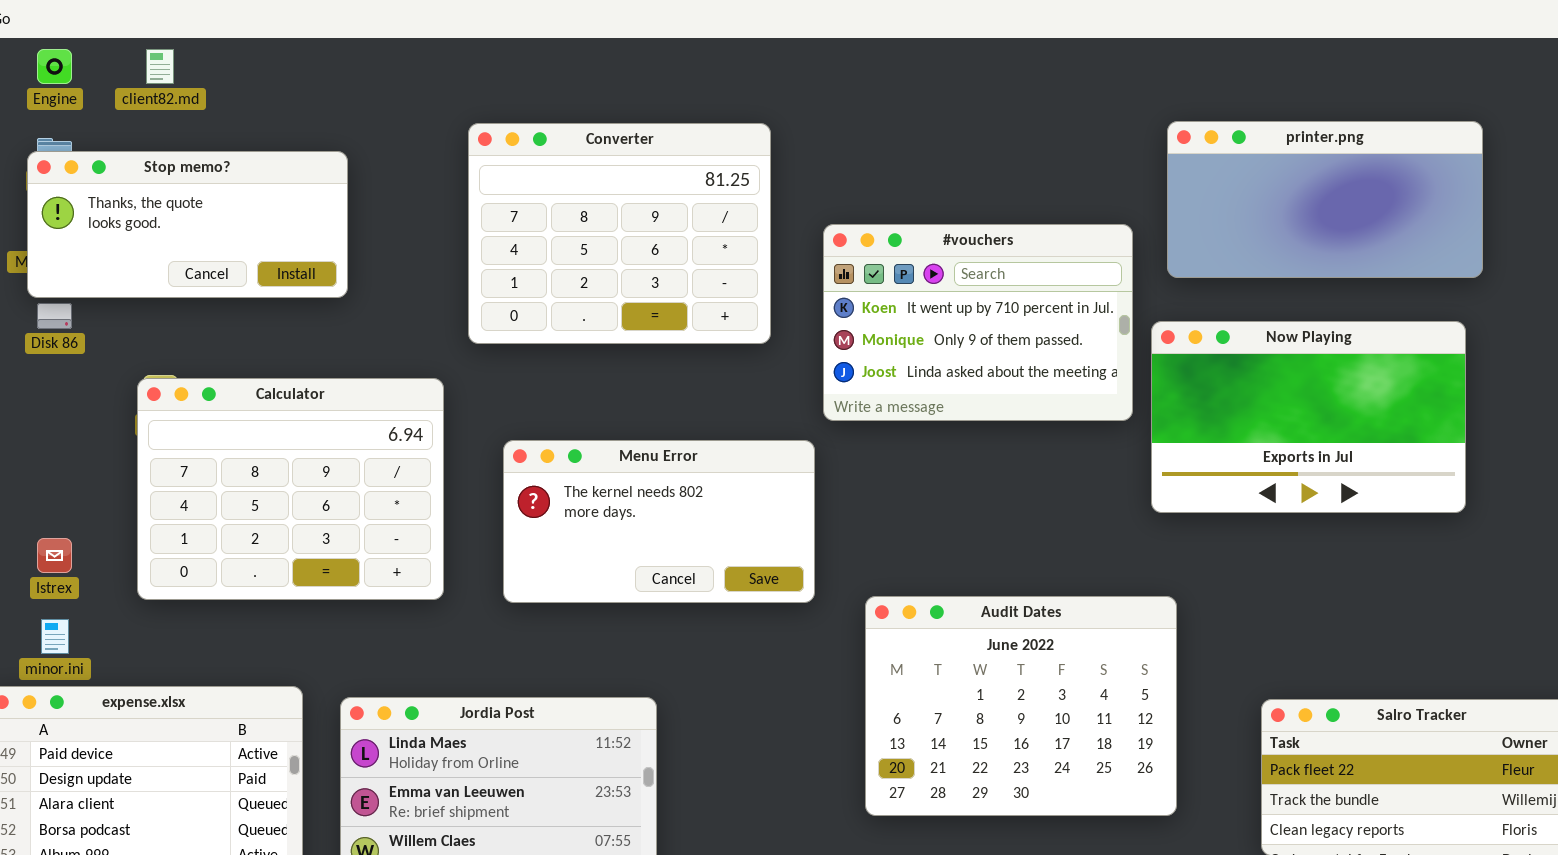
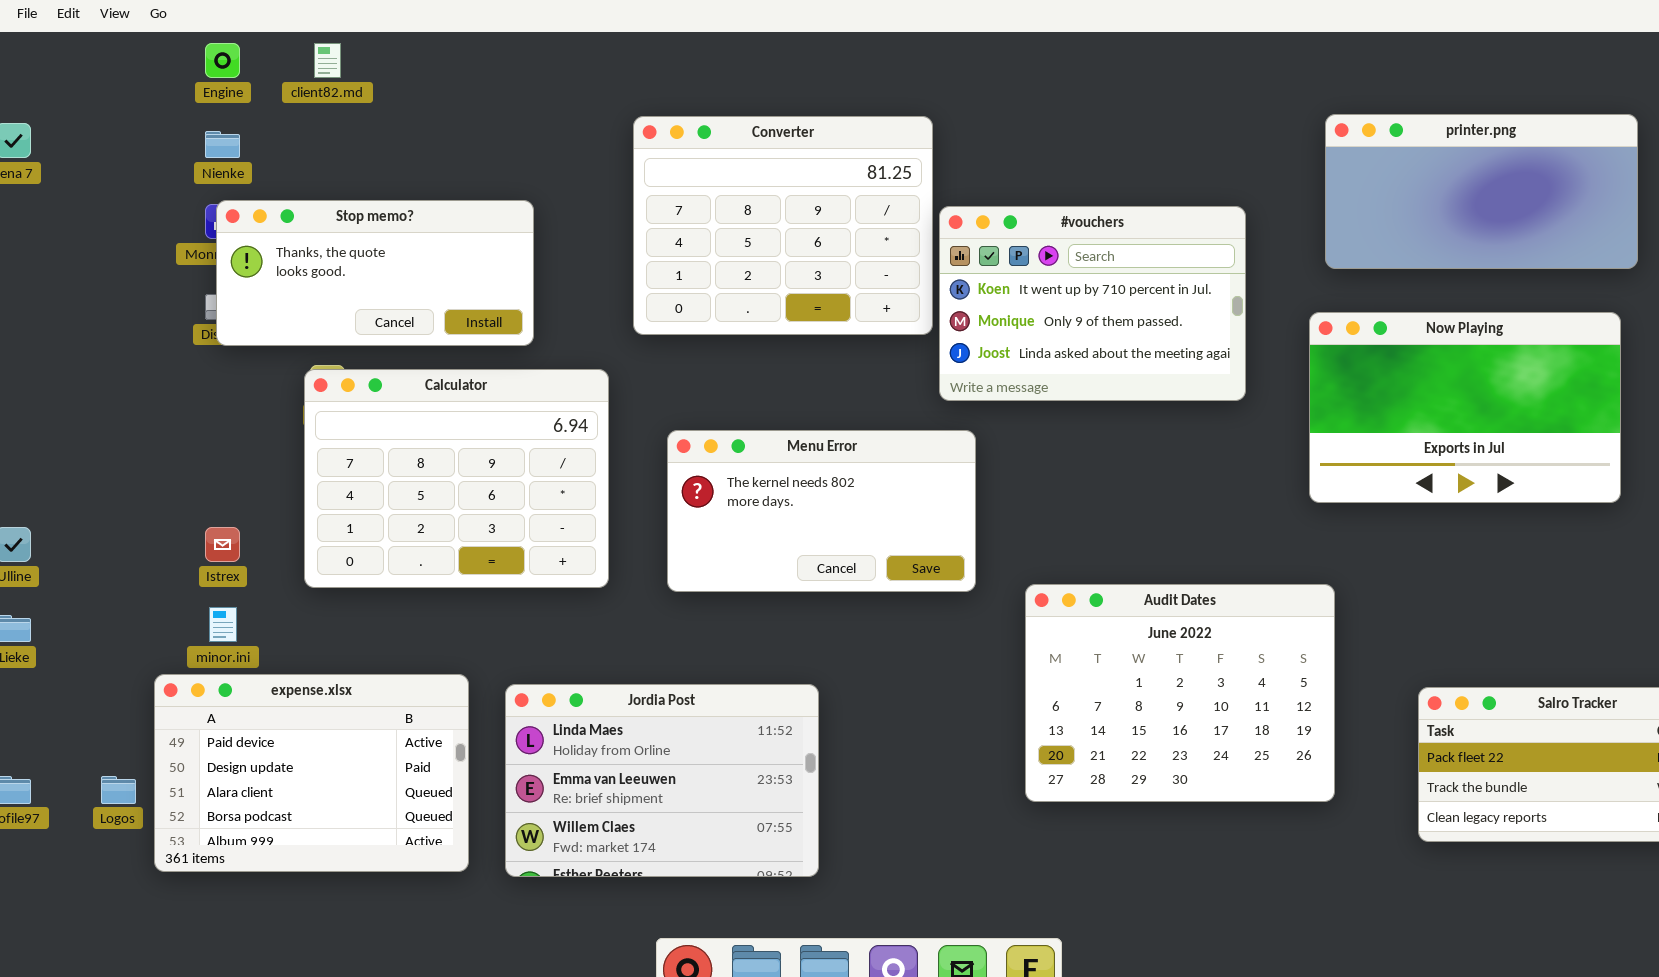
Stop memo?: [27,151,348,298] -> [216,200,534,346], moved
#vouchers: [823,224,1133,421] -> [939,206,1246,401], moved

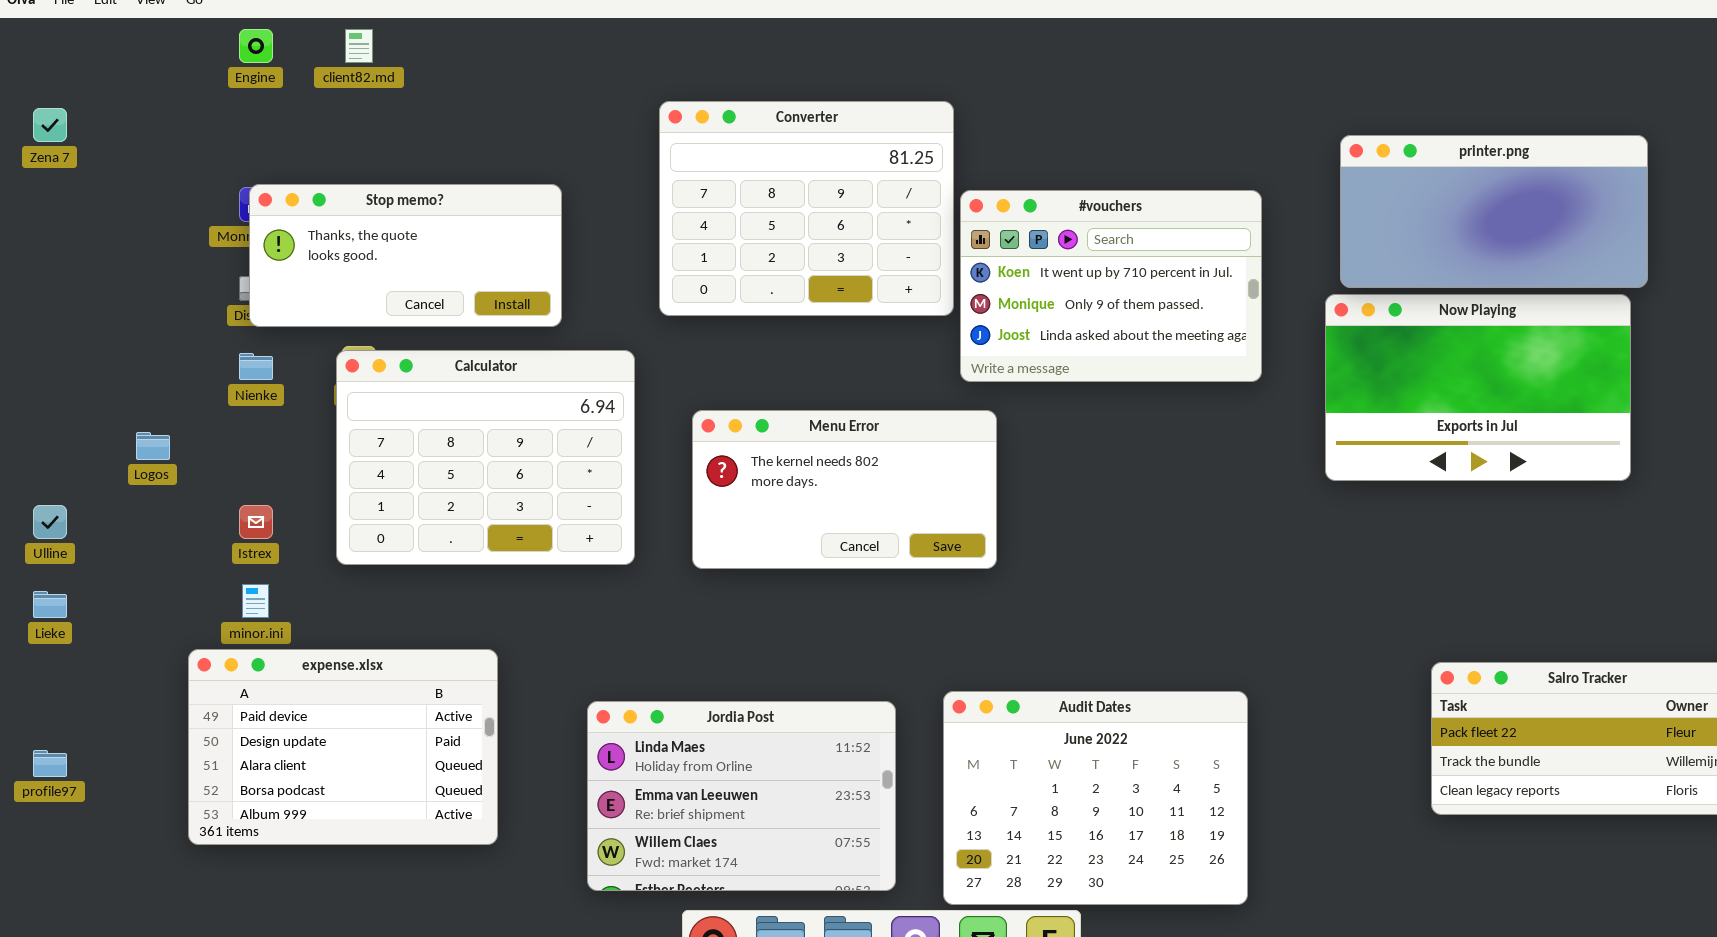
printer.png: [1325,114,1638,269] -> [1340,135,1648,288], moved
Nienke: [205,131,240,158] -> [239,353,273,380], moved
Audit Dates: [1025,584,1335,802] -> [943,691,1248,905], moved
Jordia Post: [505,684,819,877] -> [587,701,896,891], moved
Logos: [101,776,136,804] -> [136,432,170,460], moved

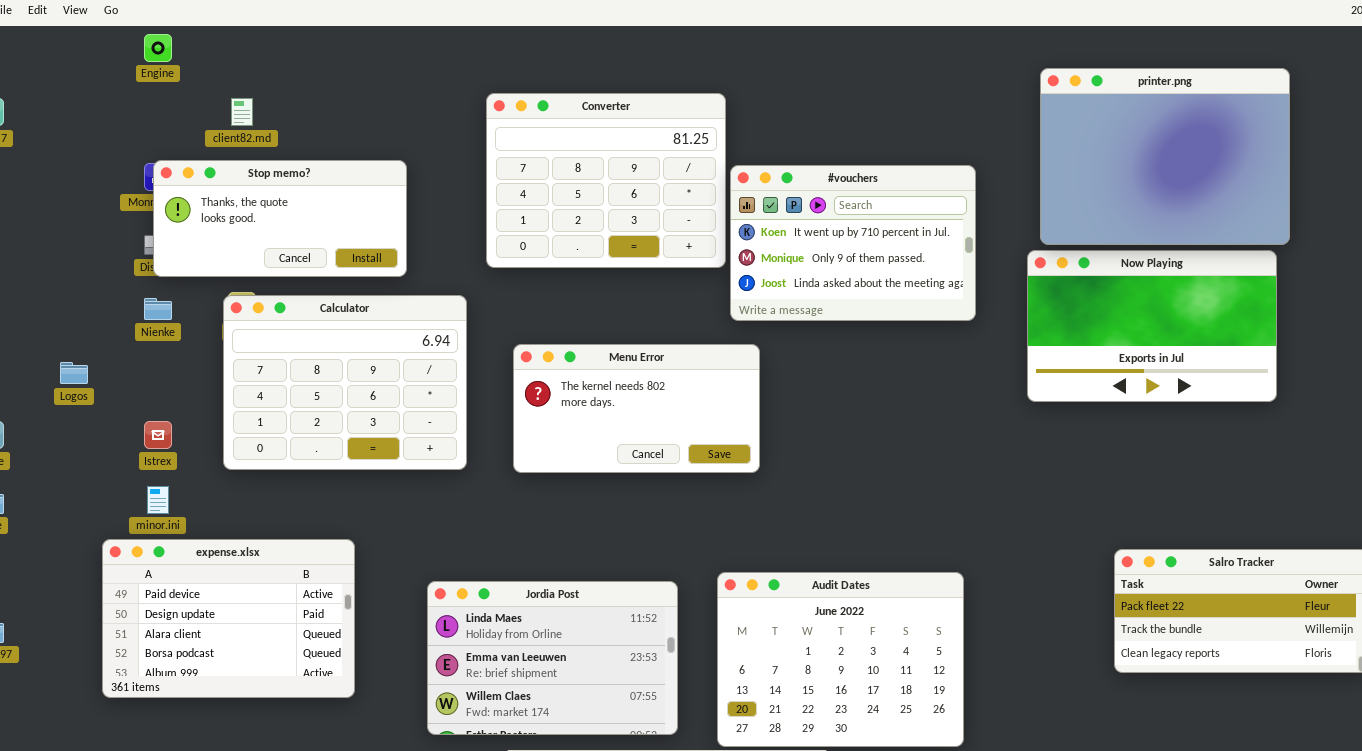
client82.md: [345,29,373,63] -> [231,98,253,126], moved
printer.png: [1340,135,1648,288] -> [1040,68,1290,245], resized

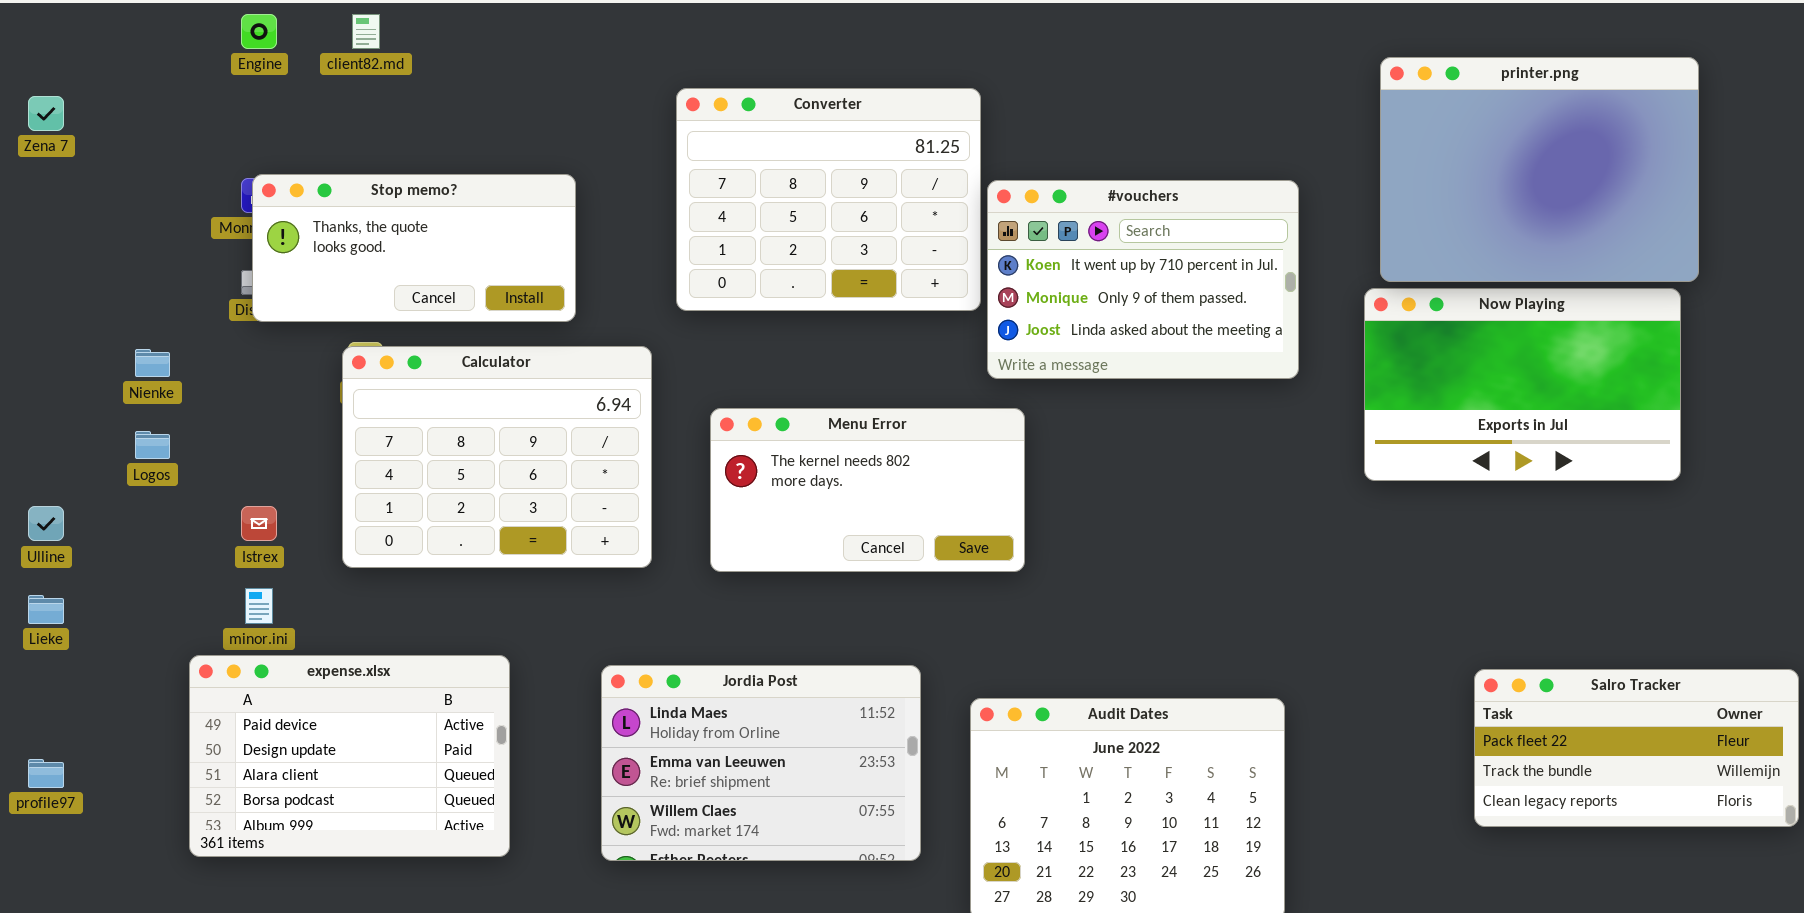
client82.md: [231,98,253,126] -> [352,14,380,49], moved
Nienke: [144,298,172,320] -> [135,349,170,377], moved
Jordia Post: [427,581,678,735] -> [601,665,921,861], moved

